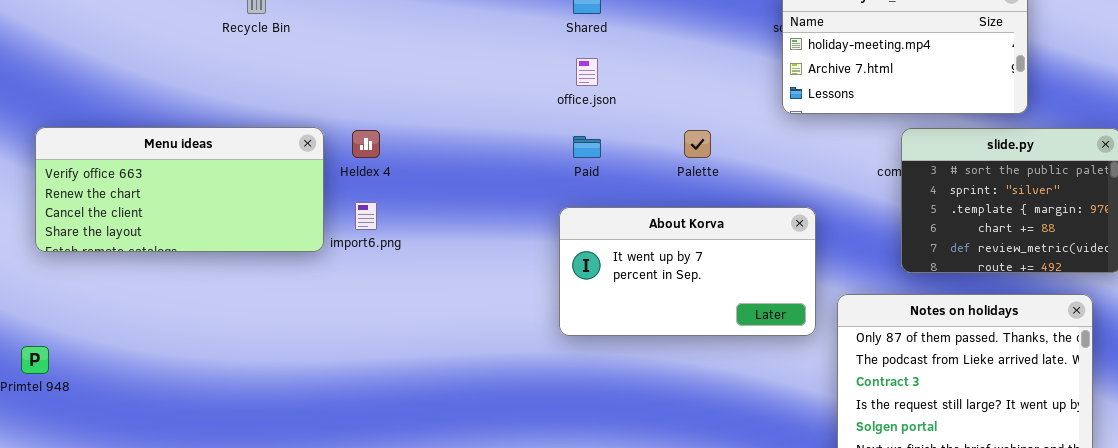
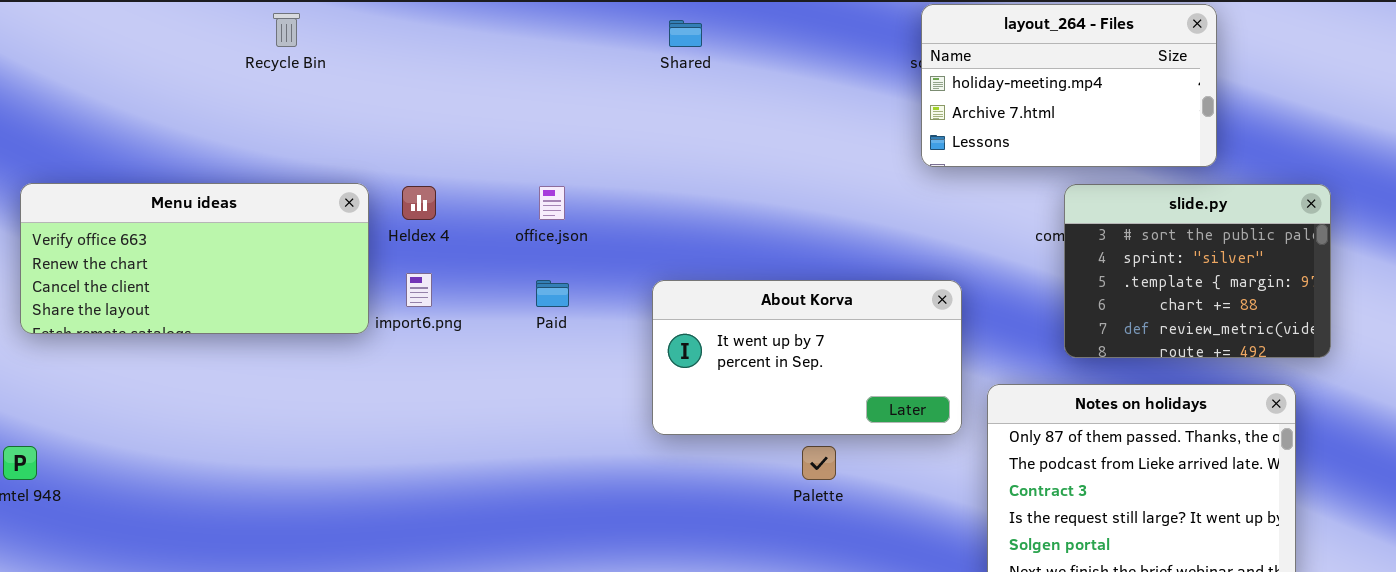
office.json: [576,58,598,86] -> [539,186,565,220], moved
Palette: [684,130,711,158] -> [802,446,836,480], moved
Paid: [573,136,601,158] -> [536,280,569,307], moved

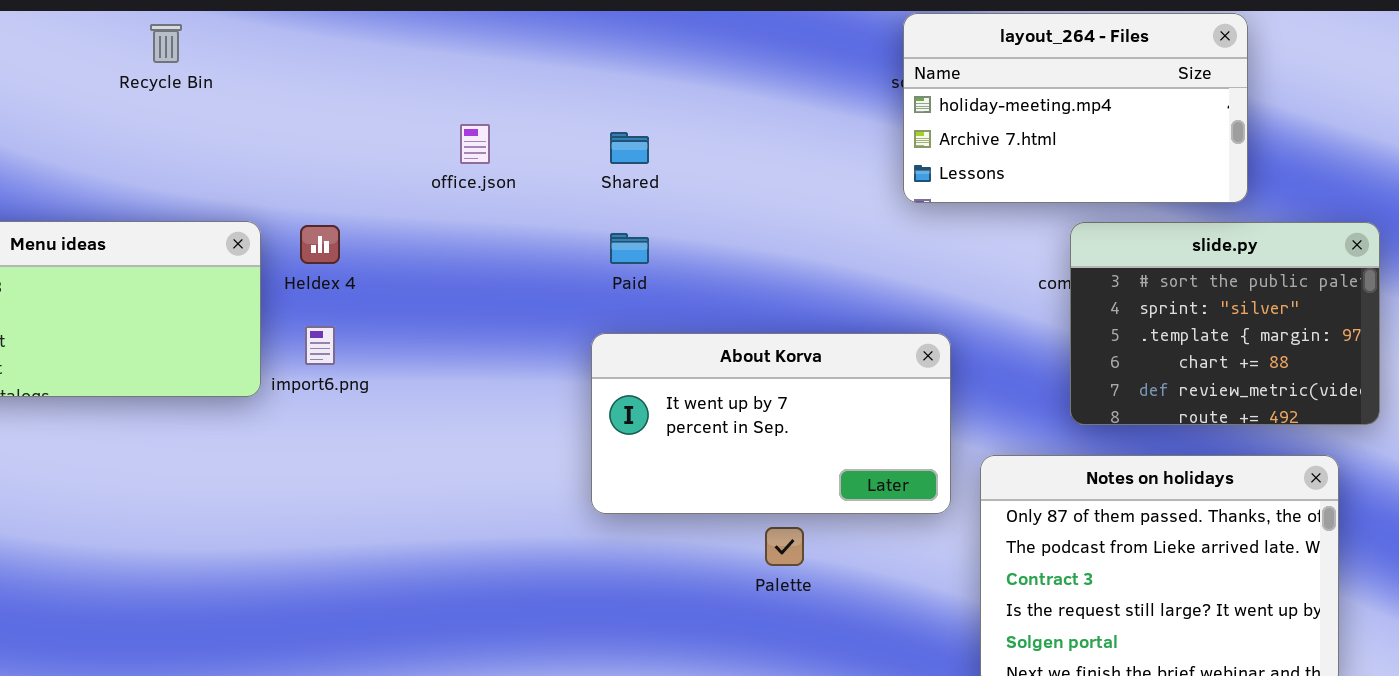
Shared: [669,20,702,47] -> [610,132,649,164], moved
office.json: [539,186,565,220] -> [460,124,490,164], moved
Paid: [536,280,569,307] -> [610,233,649,264], moved

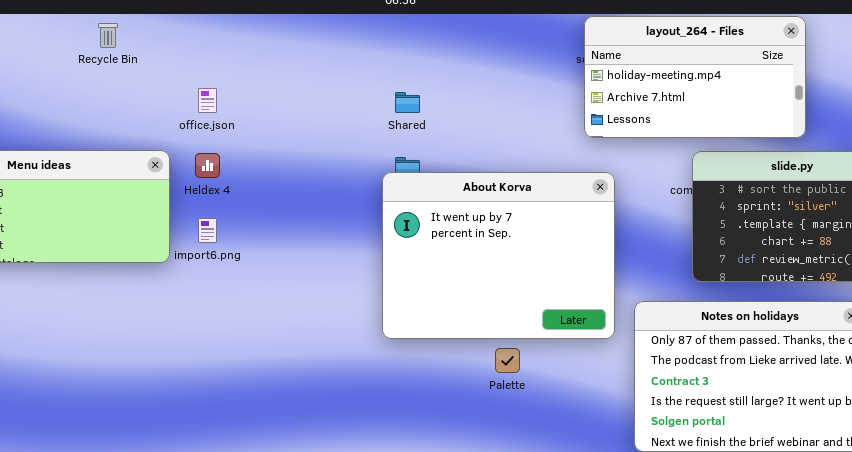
office.json: [460,124,490,164] -> [198,88,217,113], moved
About Korva: [591,333,951,514] -> [382,172,615,339], resized

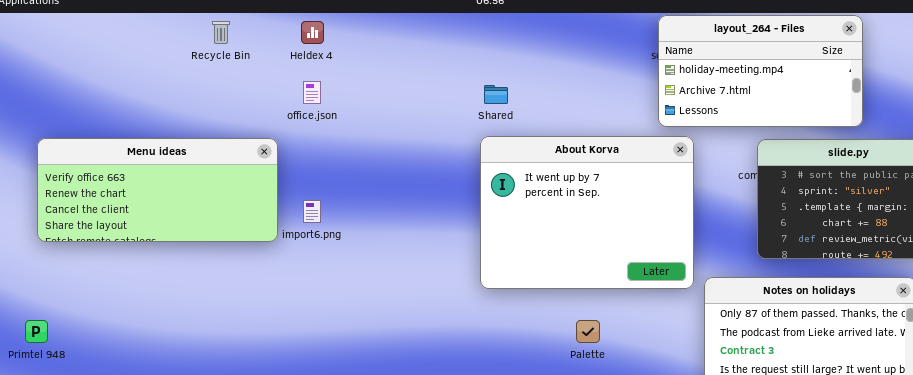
Heldex 4: [195,153,220,178] -> [301,21,324,44], moved
About Korva: [382,172,615,339] -> [480,136,694,289], moved

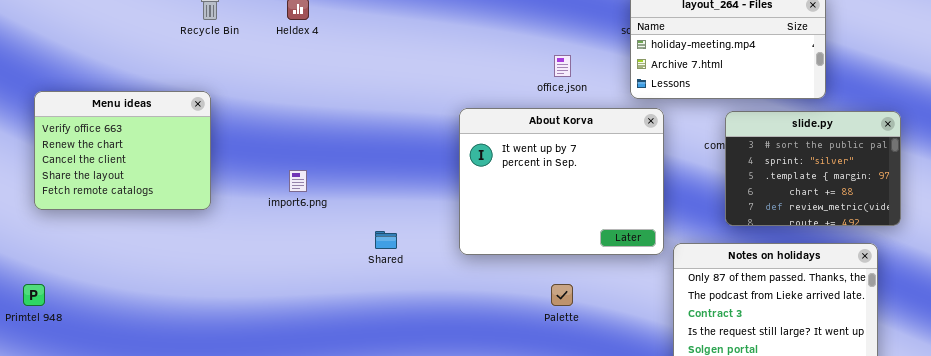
office.json: [303,81,321,104] -> [554,55,571,77], moved
Shared: [484,85,508,104] -> [375,231,397,249], moved
Menu ideas: [37,138,278,242] -> [34,91,211,210], resized

